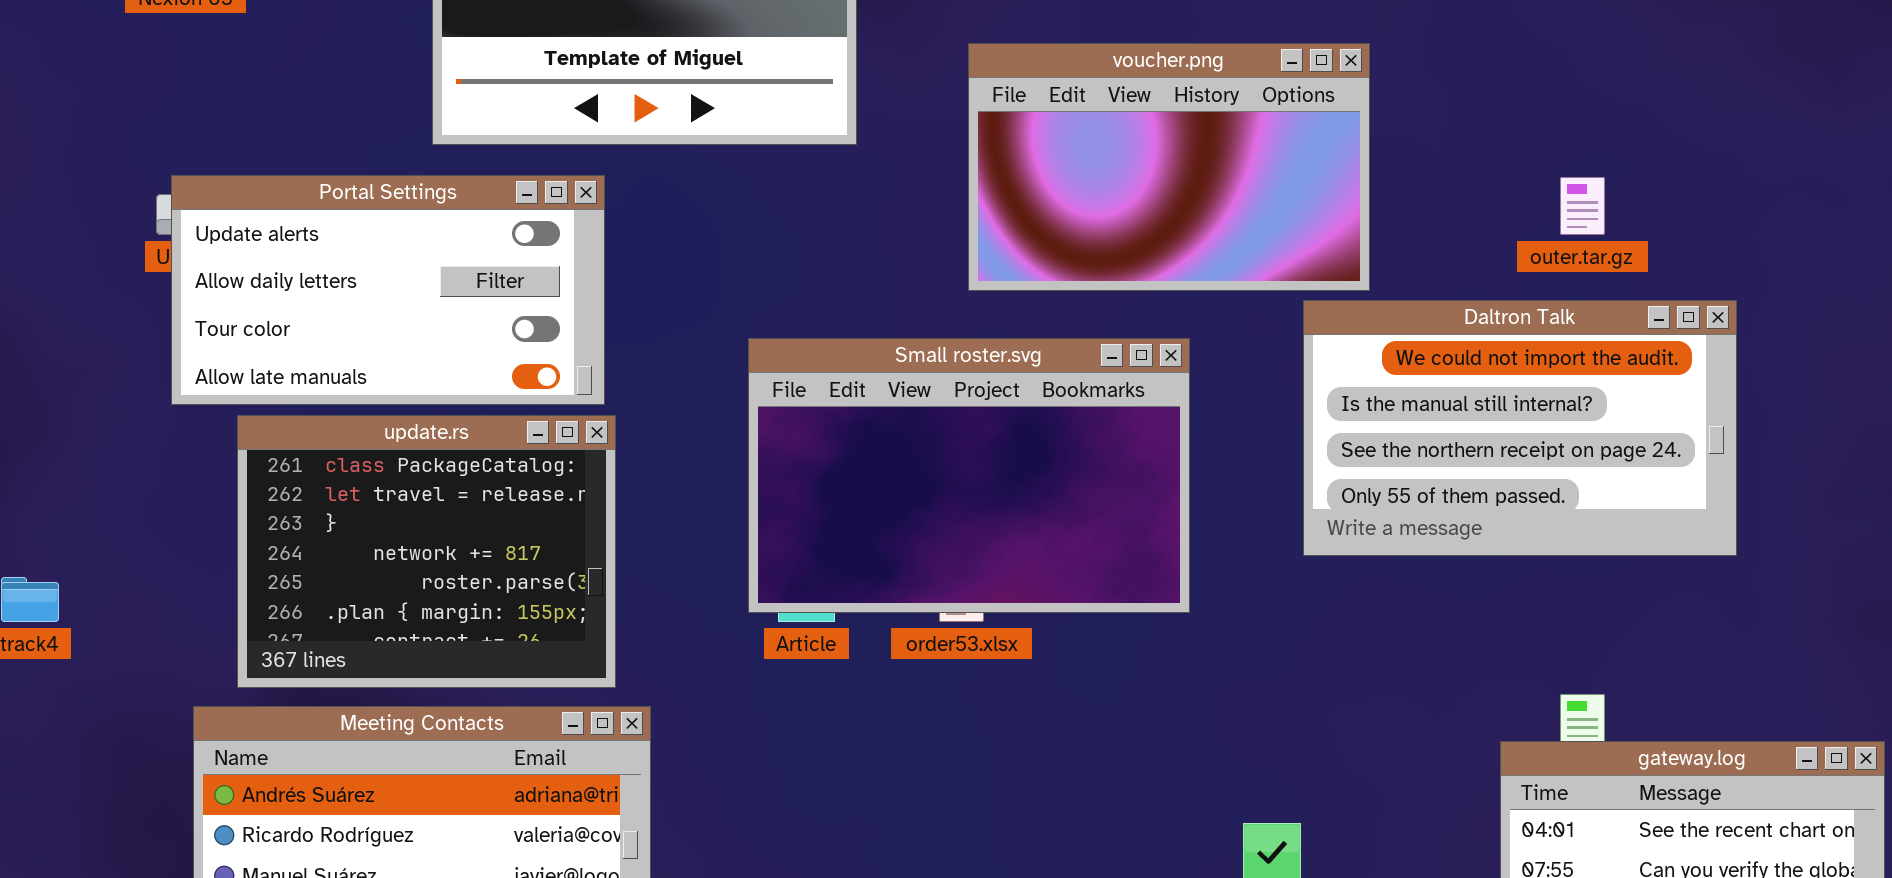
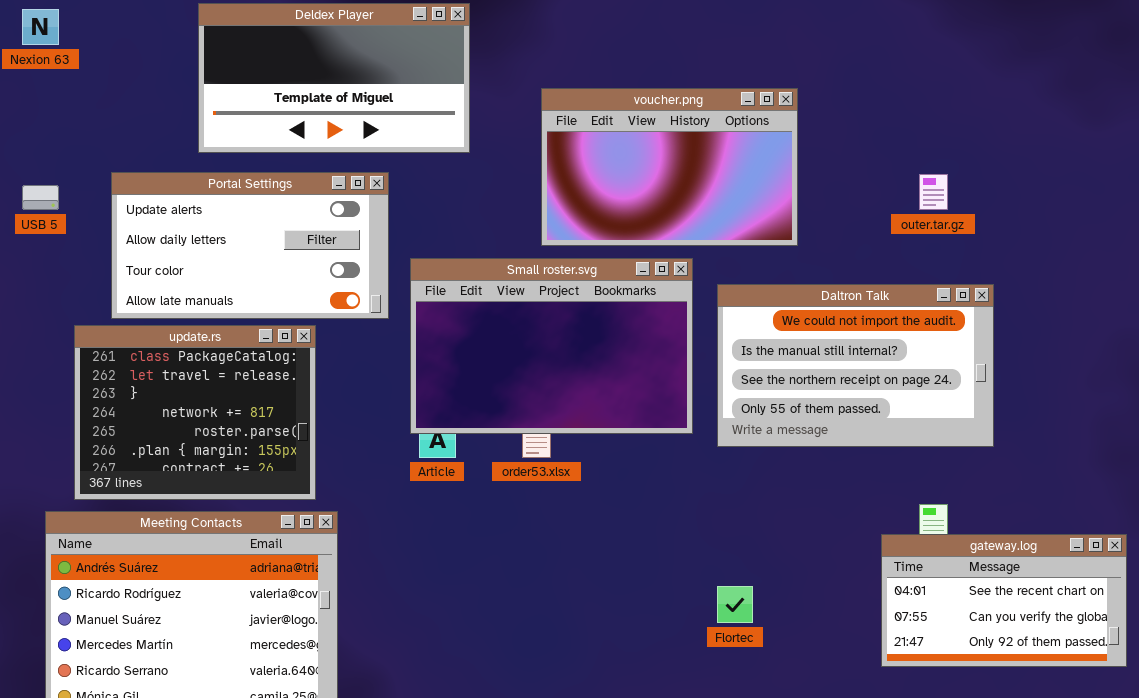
Portal Settings: [171,175,605,405] -> [111,172,389,319], moved
Daltron Talk: [1303,300,1737,556] -> [717,284,994,447], moved
Small roster.svg: [748,338,1190,613] -> [410,258,693,434], moved

